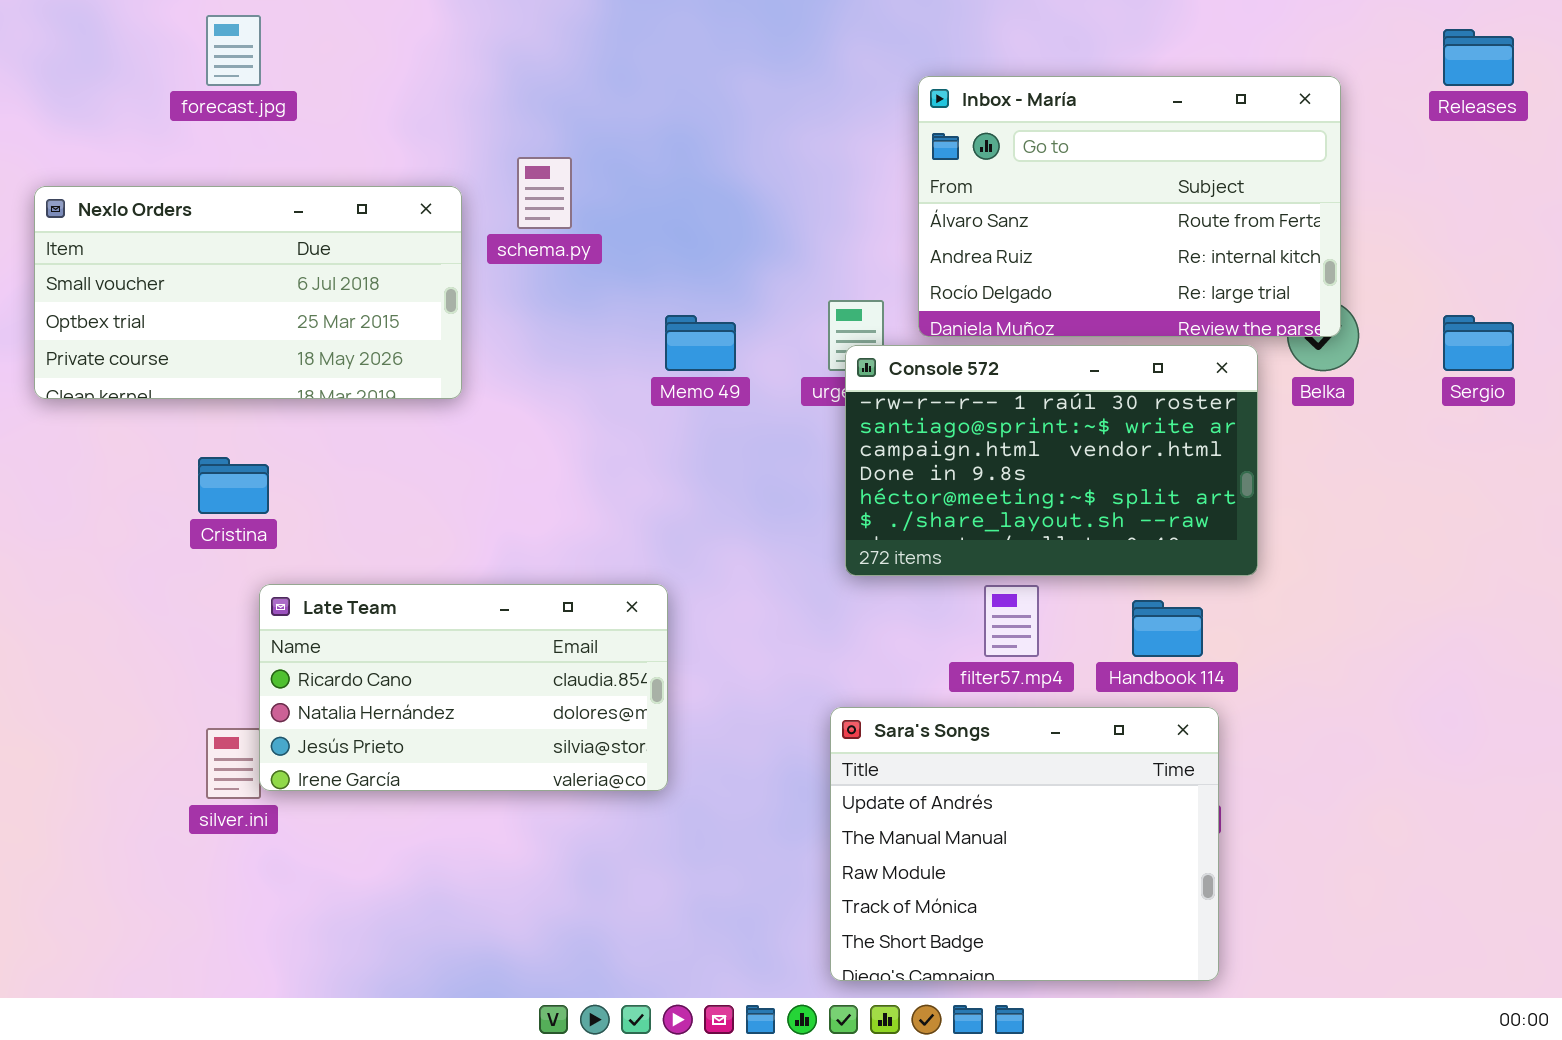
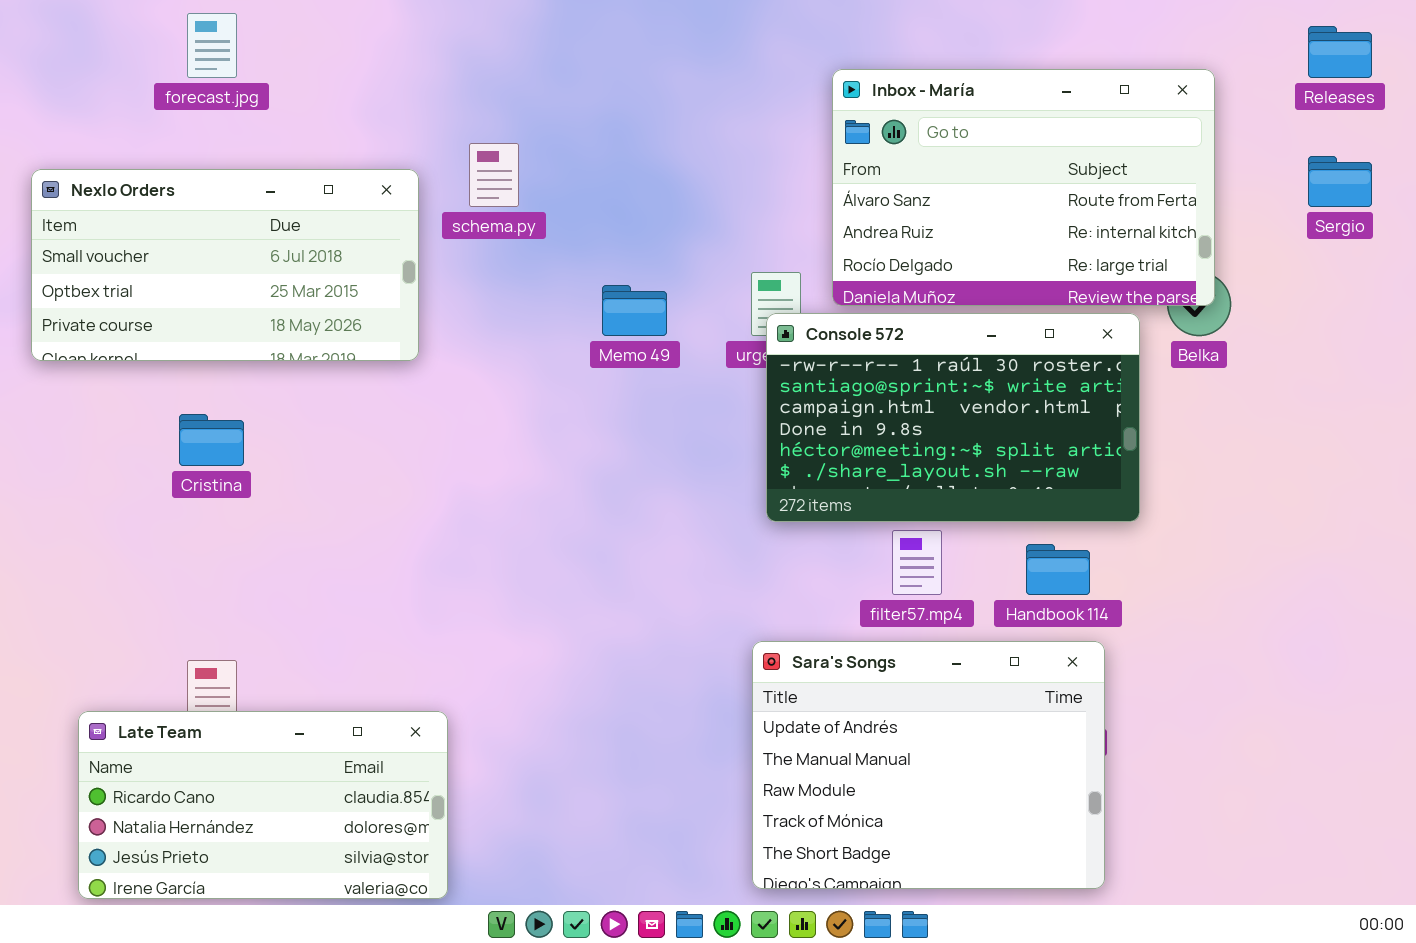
Sergio: [1443,315,1514,371] -> [1308,156,1372,207], moved
Late Team: [259,584,668,791] -> [78,711,448,899], moved

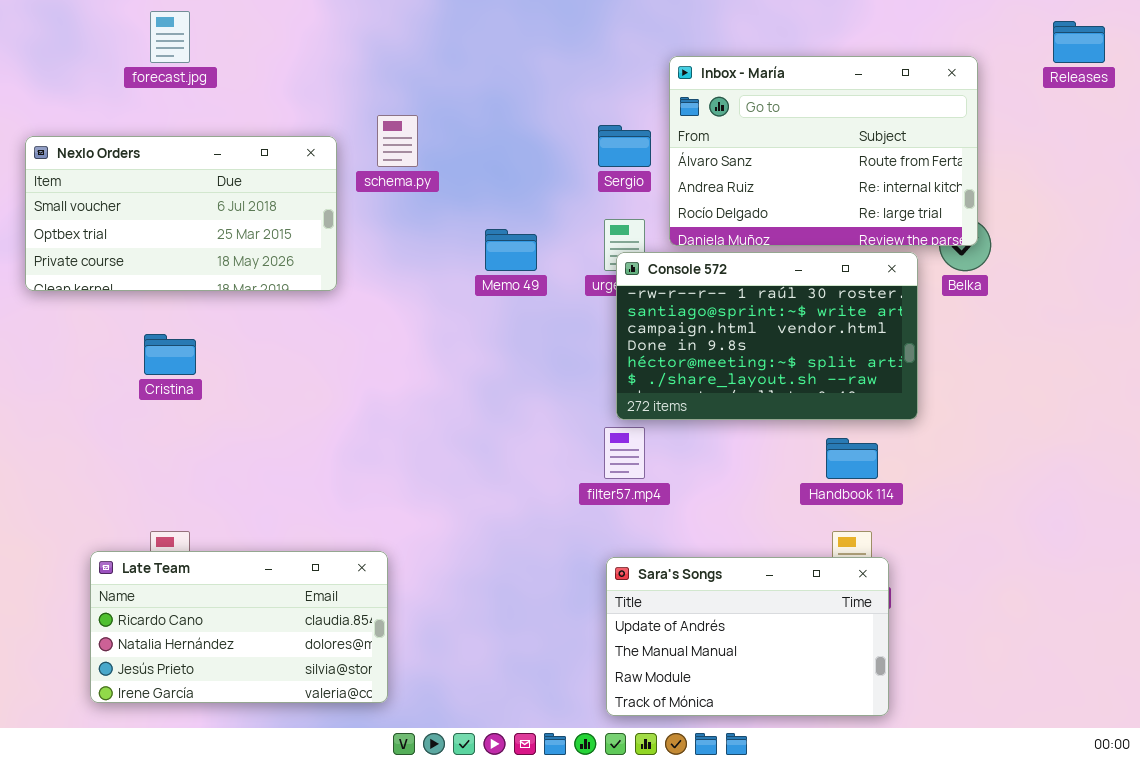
Sergio: [1308,156,1372,207] -> [598,125,651,167], moved
filter57.mp4: [892,530,942,595] -> [604,427,645,479], moved
Sara's Songs: [752,641,1105,889] -> [606,557,889,716], resized
Late Team: [78,711,448,899] -> [90,551,388,703], moved

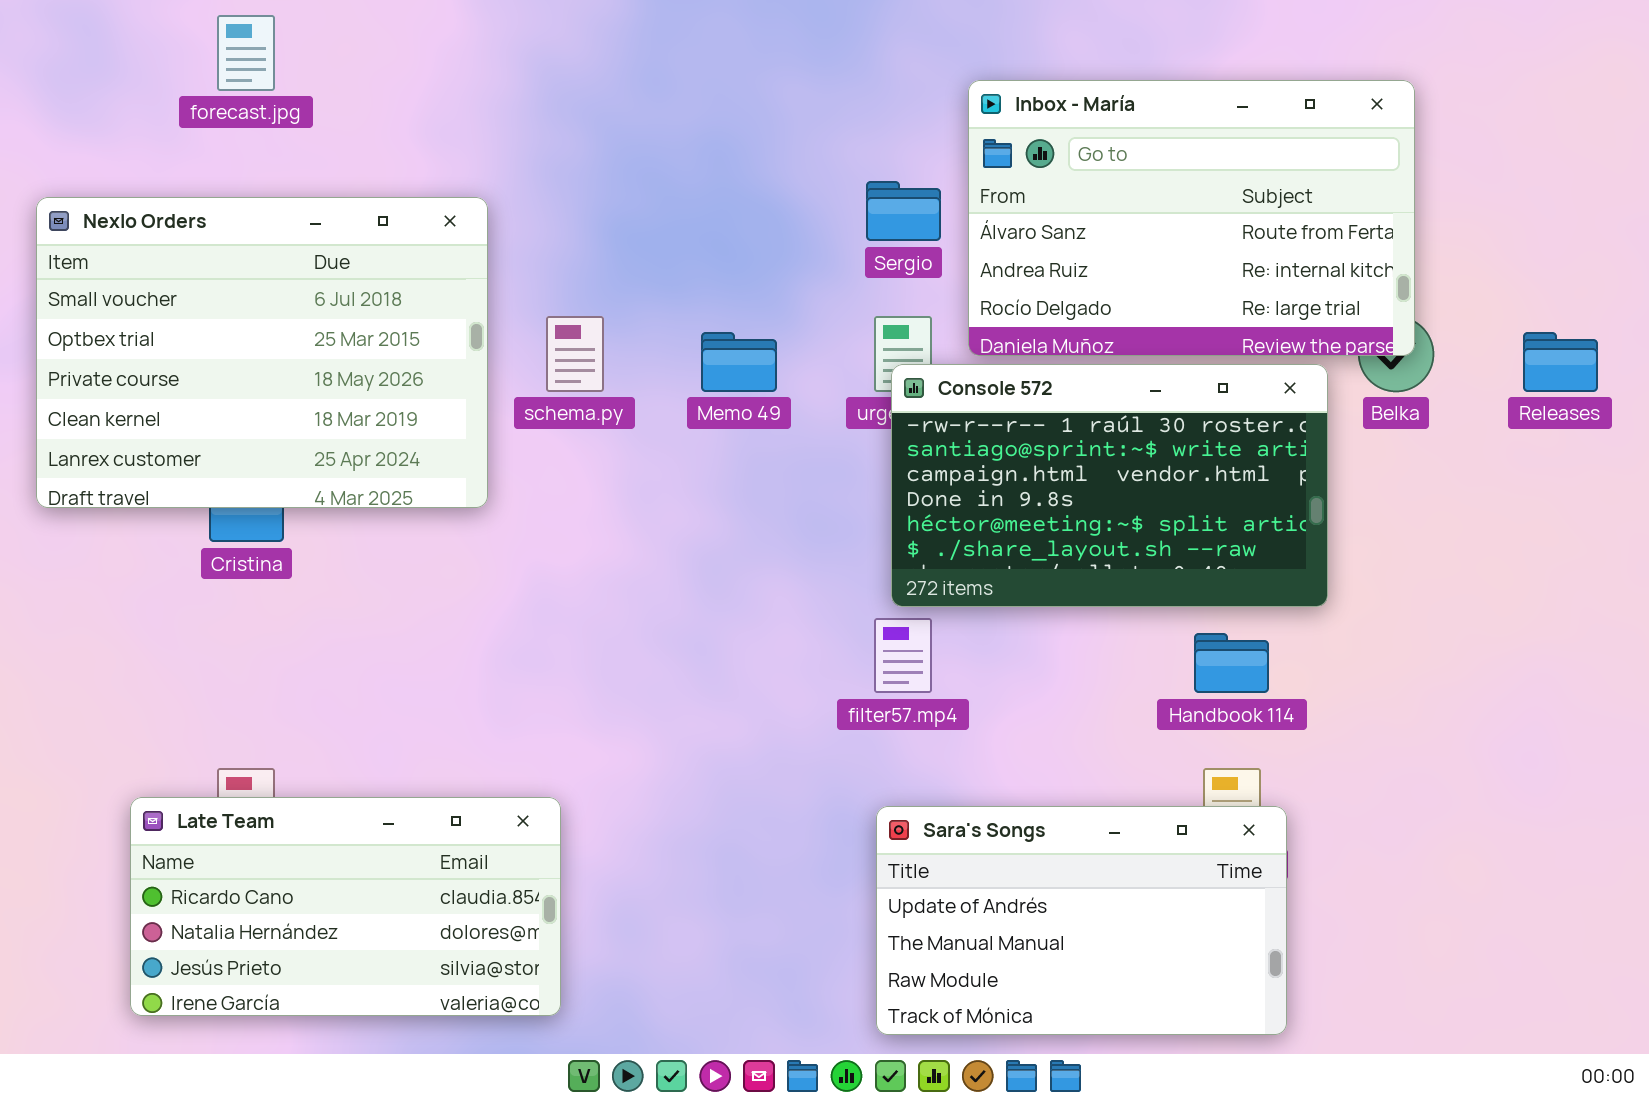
Releases: [1053,21,1105,63] -> [1523,332,1598,392], moved
schema.py: [377,115,418,167] -> [546,316,604,392], moved
Nexlo Orders: [25,136,337,291] -> [36,197,488,508], resized

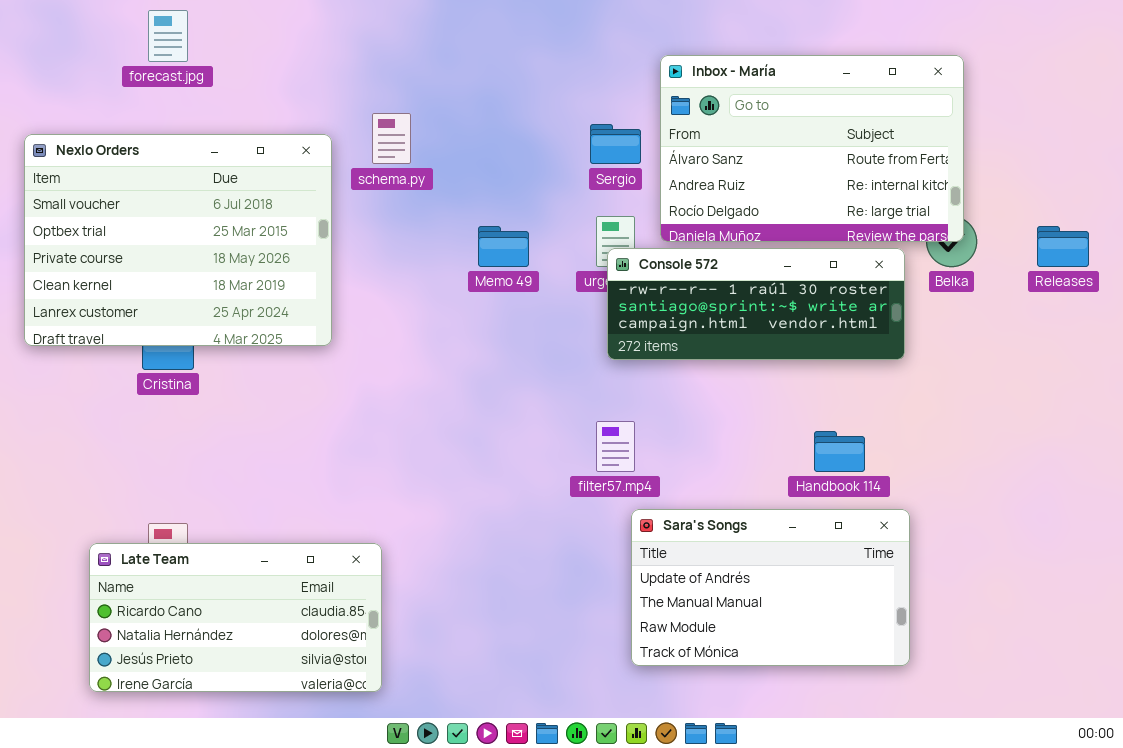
schema.py: [546,316,604,392] -> [372,113,411,164], moved
Console 572: [891,364,1328,607] -> [607,248,905,360], resized
Sara's Songs: [876,806,1287,1035] -> [631,509,910,666], moved

